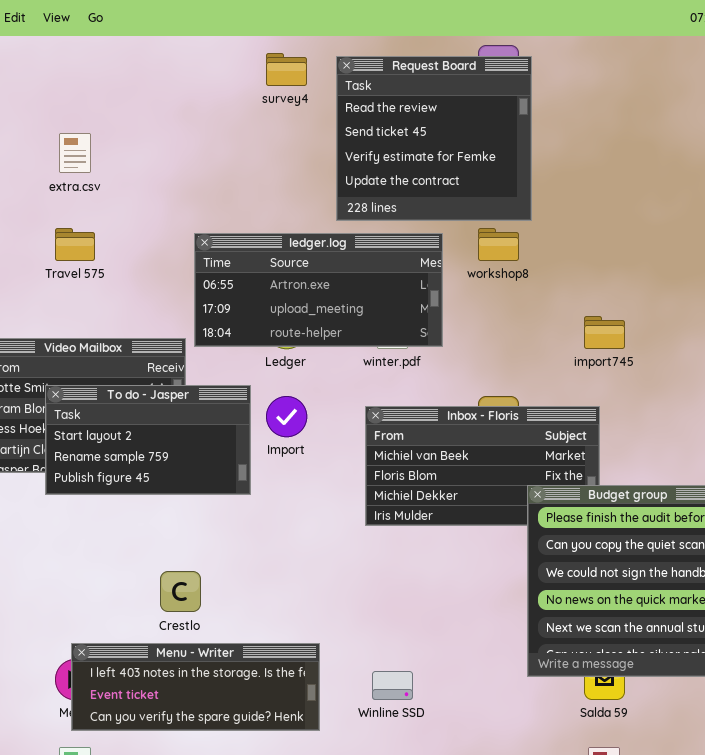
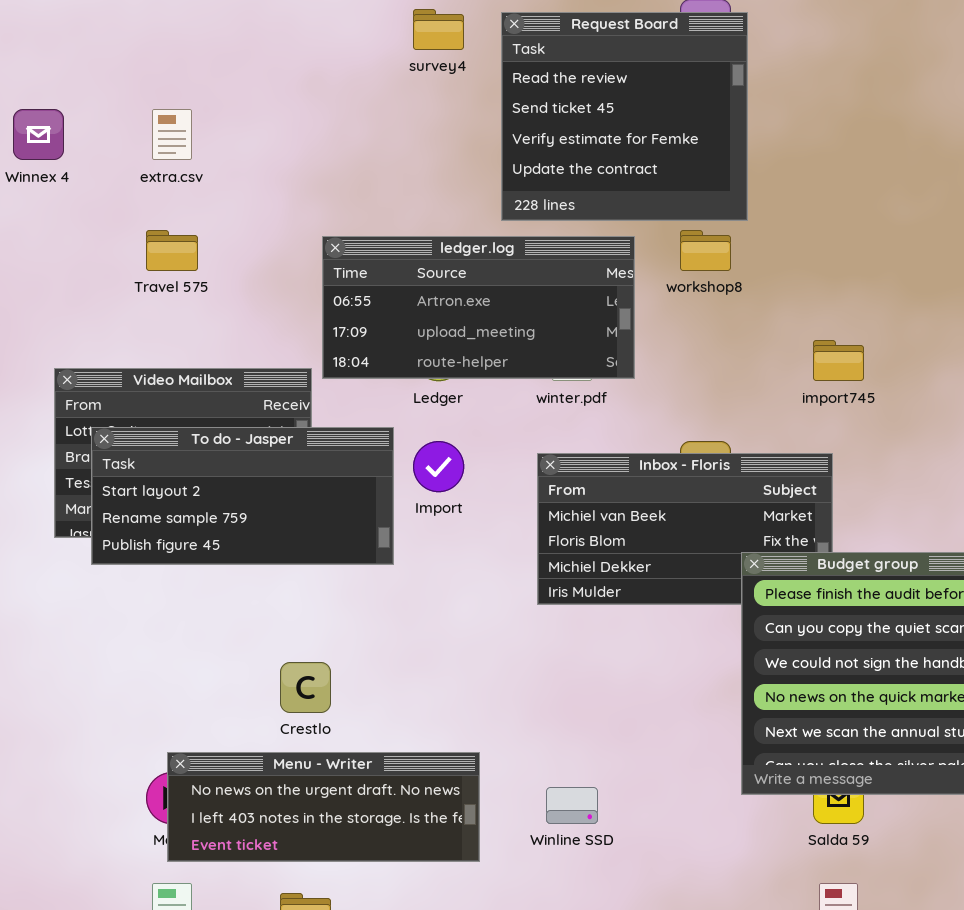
To do - Jasper: [45,385,251,495] -> [91,427,394,565], resized
Menu - Writer: [71,643,320,731] -> [167,752,480,862], scrolled up 1 row

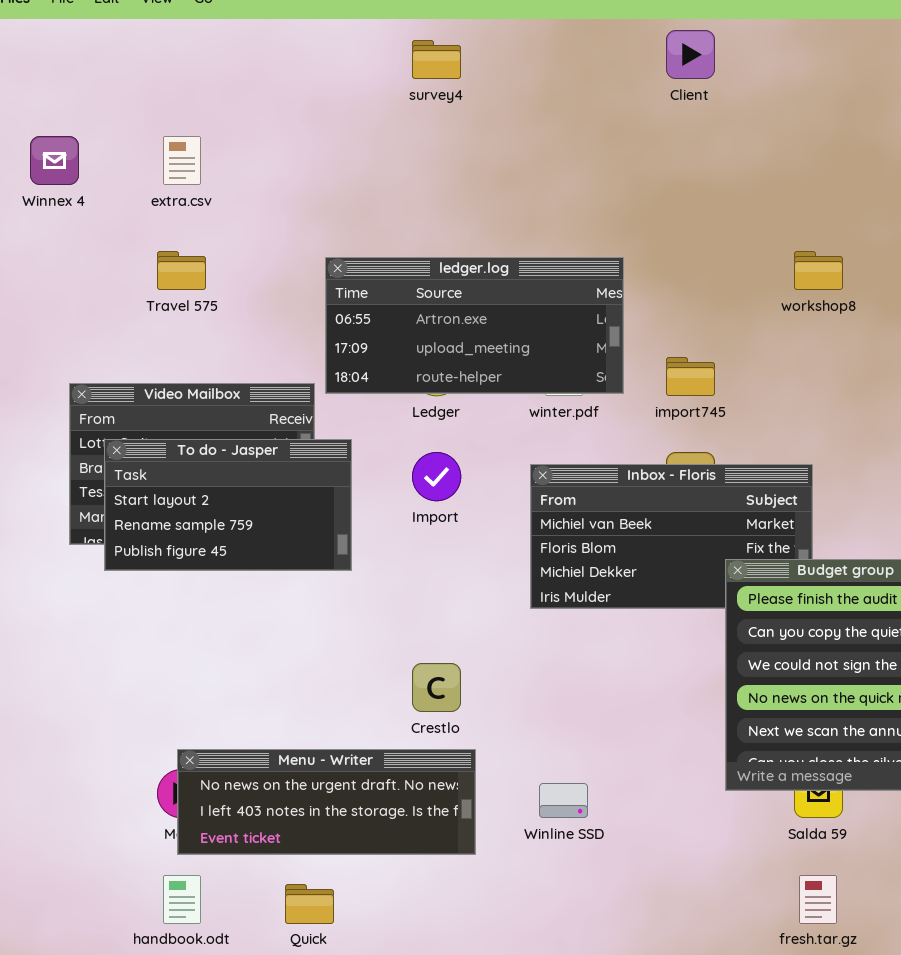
Request Board: [501,12,748,221] -> none, closed
workshop8: [680,230,731,271] -> [794,251,843,290], moved
import745: [813,340,864,381] -> [666,357,715,396], moved
To do - Jasper: [91,427,394,565] -> [104,439,352,571], resized
Crestlo: [280,662,331,713] -> [412,663,461,712], moved

